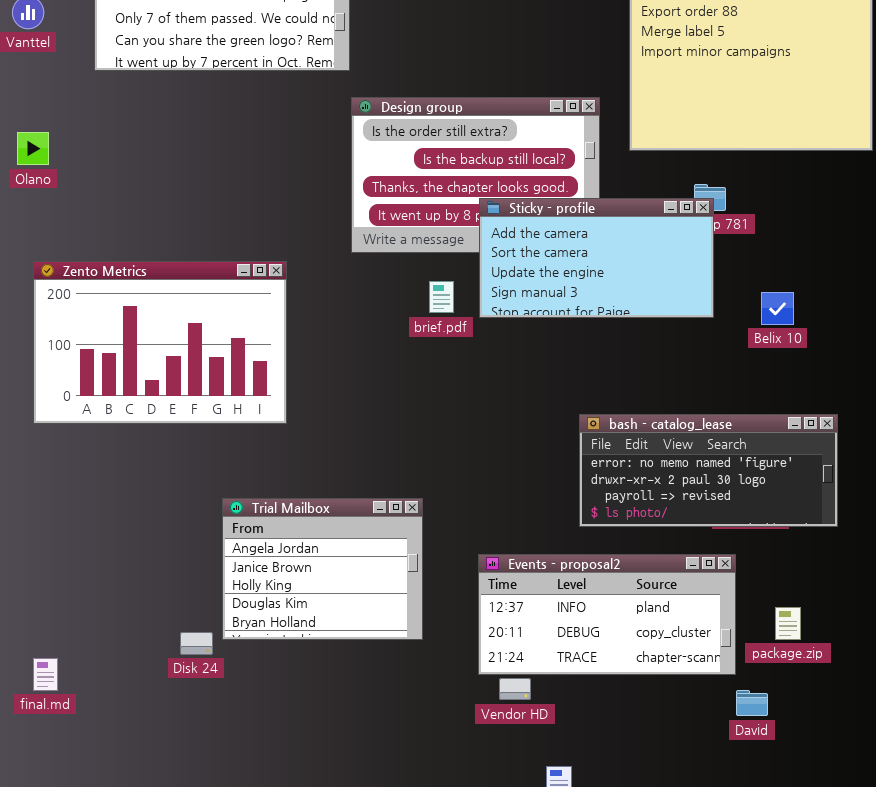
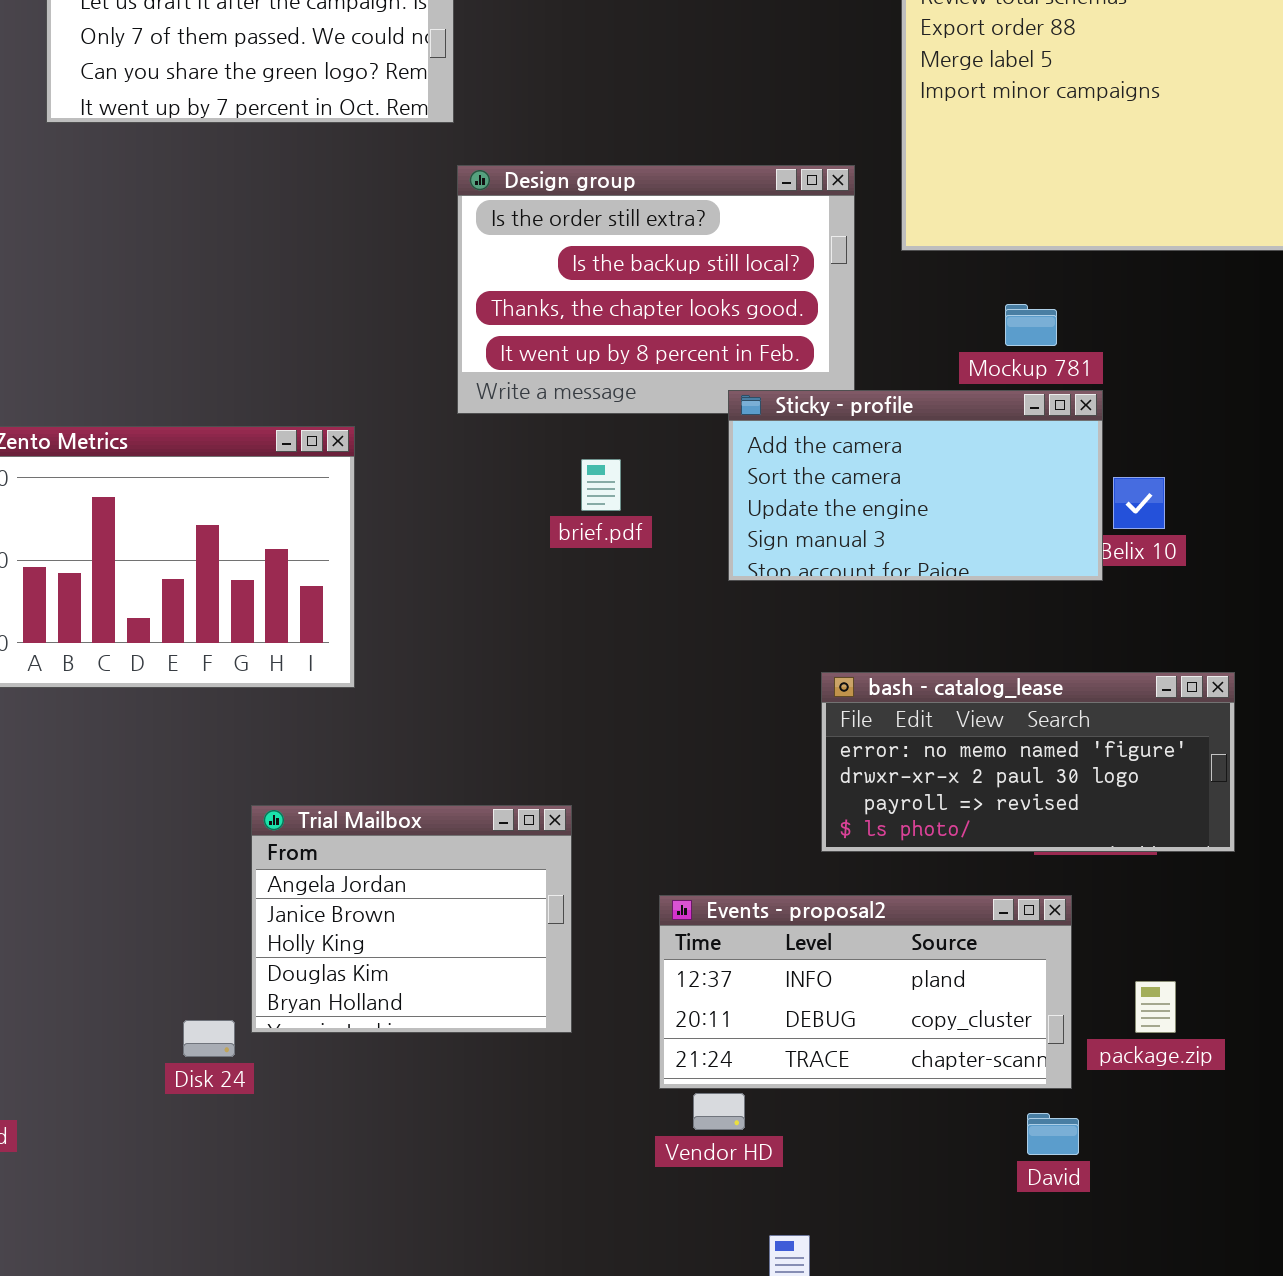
Sticky - profile: [479,198,714,318] -> [728,390,1103,581], moved
David: [736,690,768,716] -> [1027,1113,1079,1155], moved

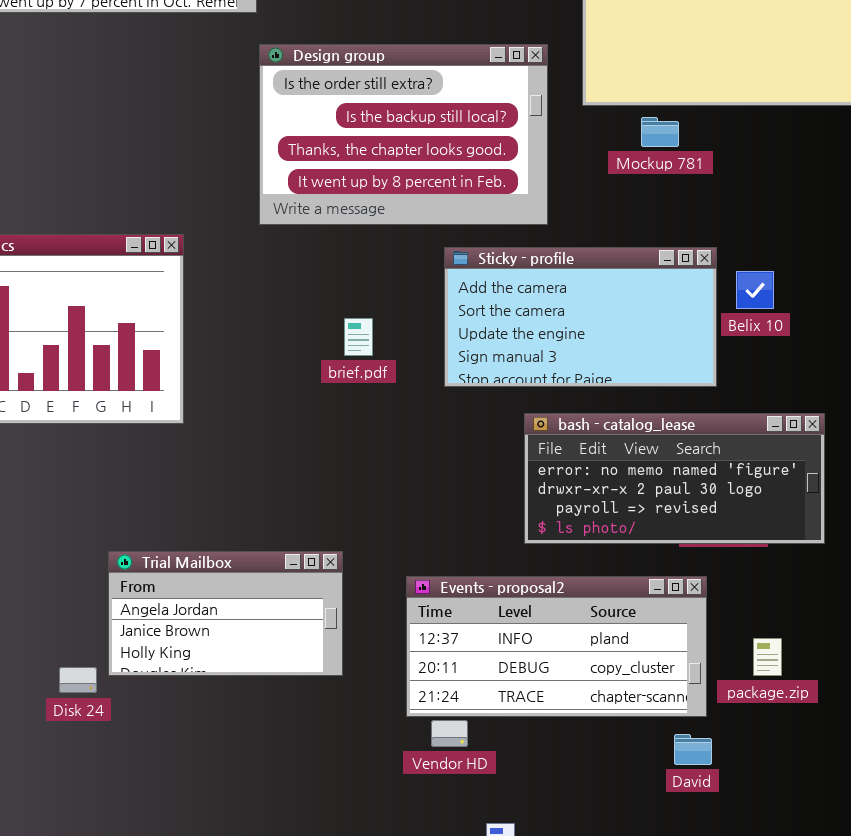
Mockup 781: [1005,304,1057,346] -> [641,117,679,147], moved
Sticky - profile: [728,390,1103,581] -> [444,247,717,387], moved
brief.pdf: [581,459,621,511] -> [344,318,373,356], moved
Trial Mailbox: [251,805,572,1033] -> [108,551,343,676], resized

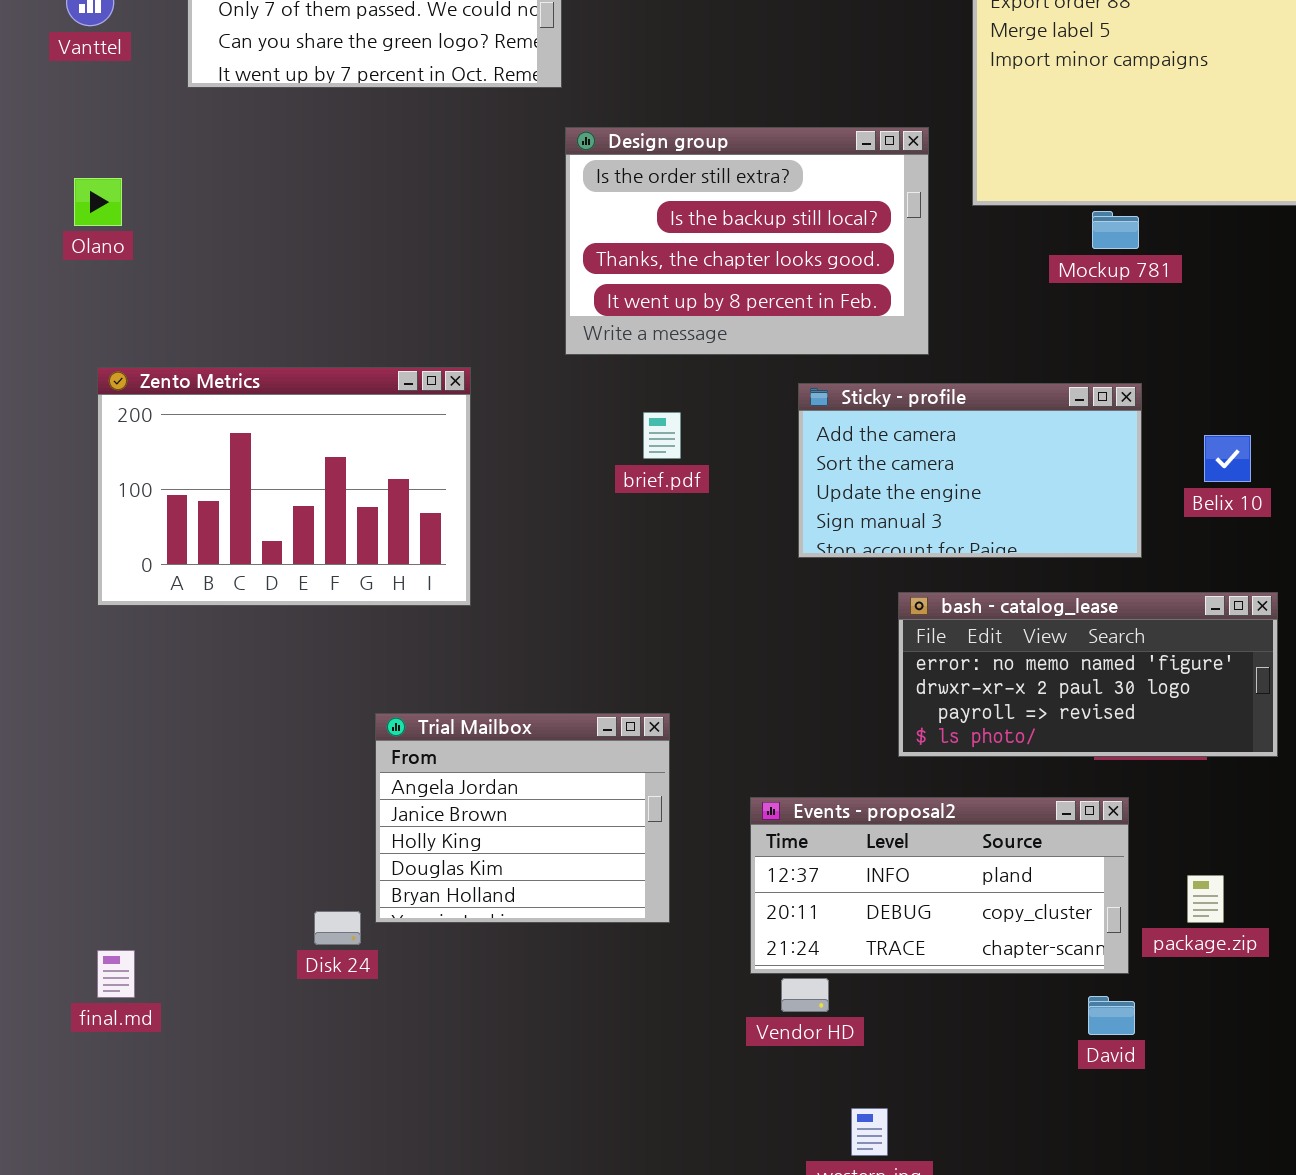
Mockup 781: [641,117,679,147] -> [1092,211,1139,249], moved
Belix 10: [736,271,774,309] -> [1204,435,1251,482], moved
brief.pdf: [344,318,373,356] -> [643,412,681,459], moved
Trial Mailbox: [108,551,343,676] -> [375,713,670,923], resized

